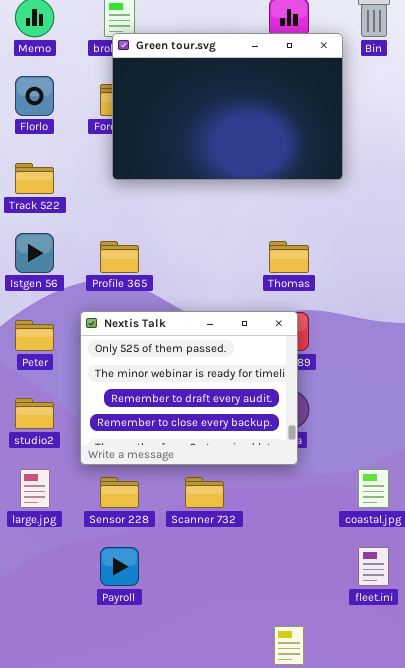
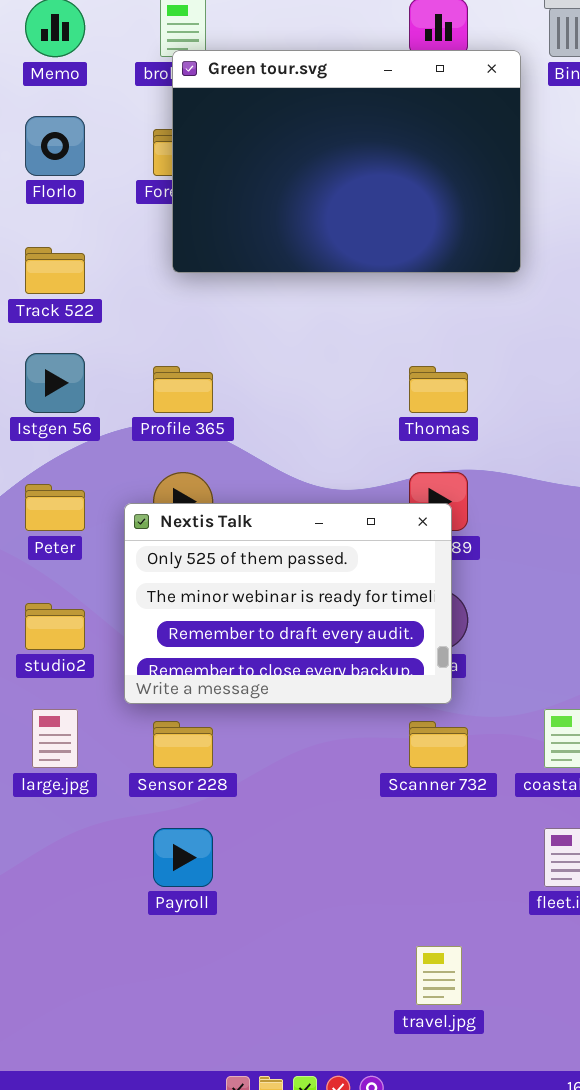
Nextis Talk: [80,311,298,465] -> [124,503,452,704], resized
Scanner 732: [185,477,224,508] -> [409,721,468,768], moved

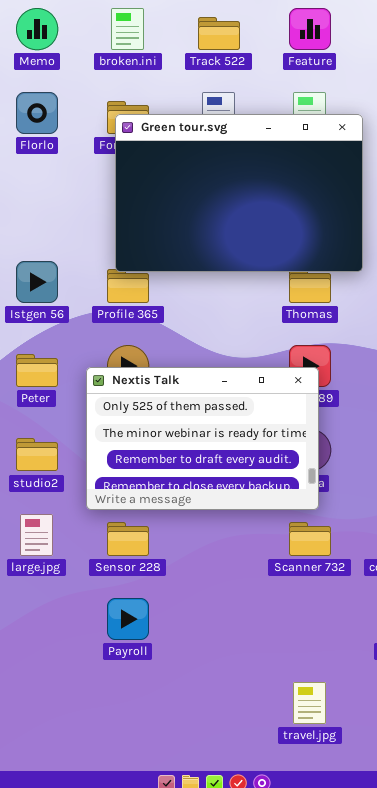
Green tour.svg: [172,50,521,273] -> [115,114,363,272], moved
Track 522: [25,247,85,294] -> [198,17,240,50], moved

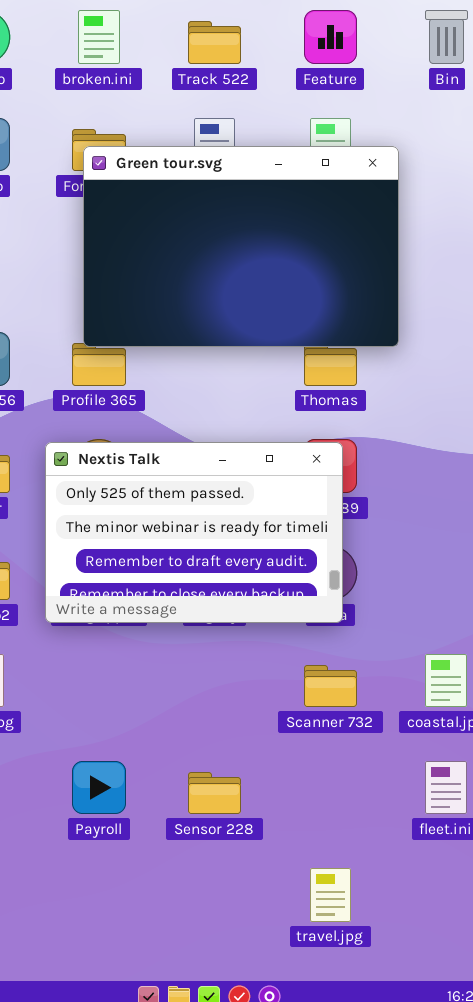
Nextis Talk: [86,367,319,510] -> [45,442,343,623], moved
Sensor 228: [107,522,149,556] -> [188,772,241,814], moved

